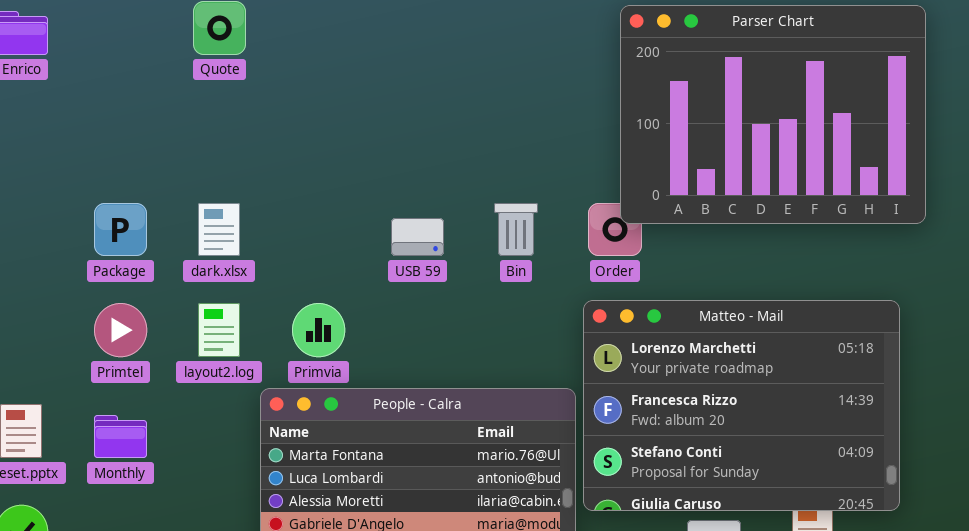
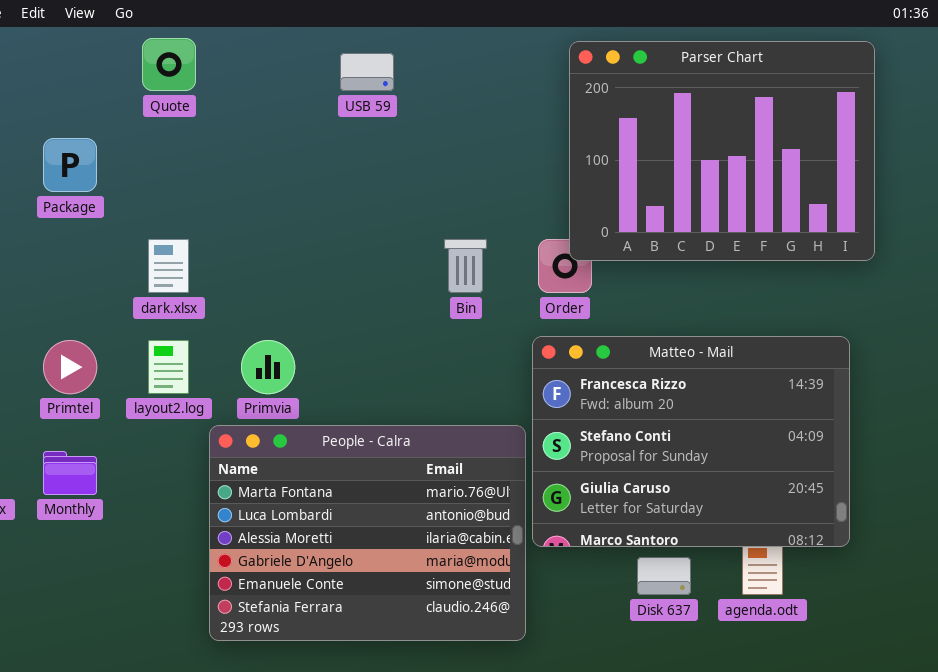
Package: [94,203,147,256] -> [43,138,97,192], moved
USB 59: [391,218,444,256] -> [340,53,394,91], moved
Matteo - Mail: [583,300,900,511] -> [532,336,850,547], scrolled down 1 row

